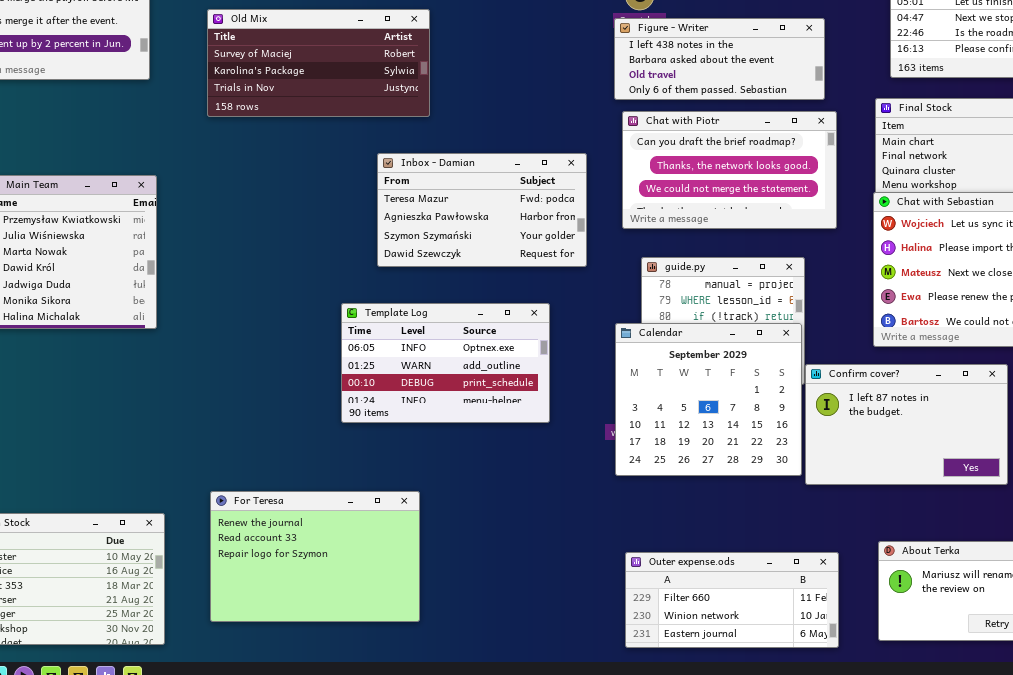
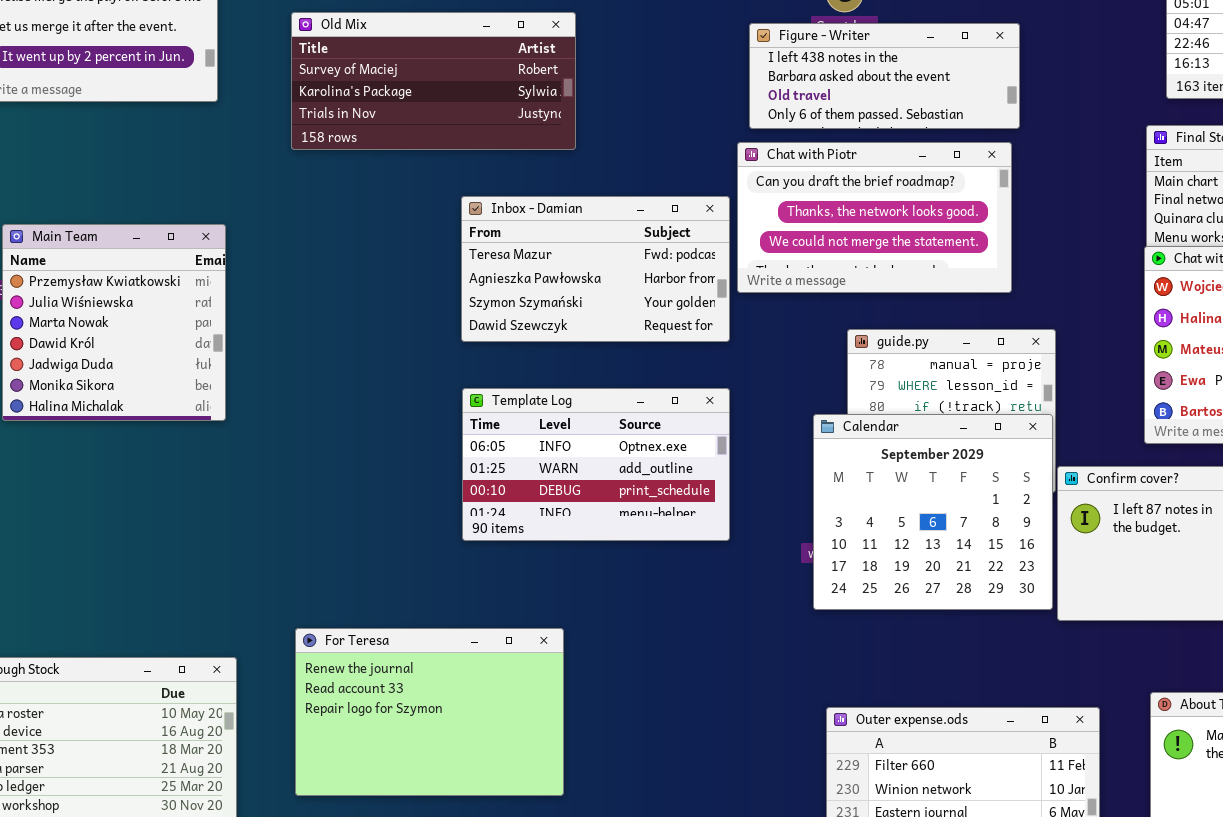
Figure - Writer: [614,18,825,100] -> [749,23,1020,129], moved
Chat with Piotr: [622,111,837,229] -> [737,142,1012,293], moved
Inbox - Damian: [377,153,587,267] -> [461,196,730,342], moved

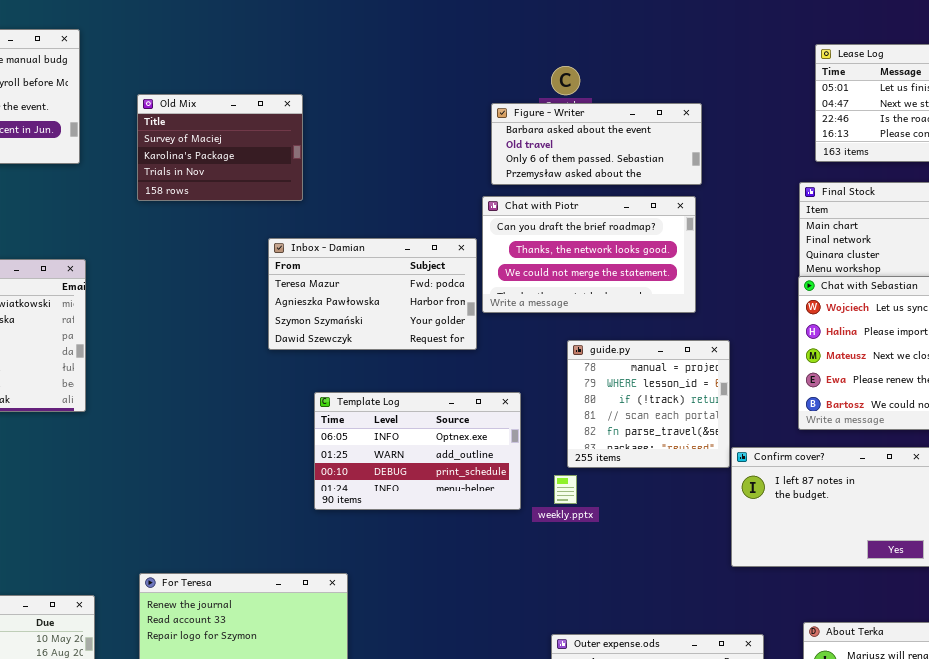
Old Mix: [291,12,576,150] -> [137,94,303,201], resized
Figure - Writer: [749,23,1020,129] -> [491,103,702,185], scrolled down 1 row
Template Log: [462,388,730,541] -> [314,392,521,510], moved
Calendar: [813,414,1053,610] -> none, closed

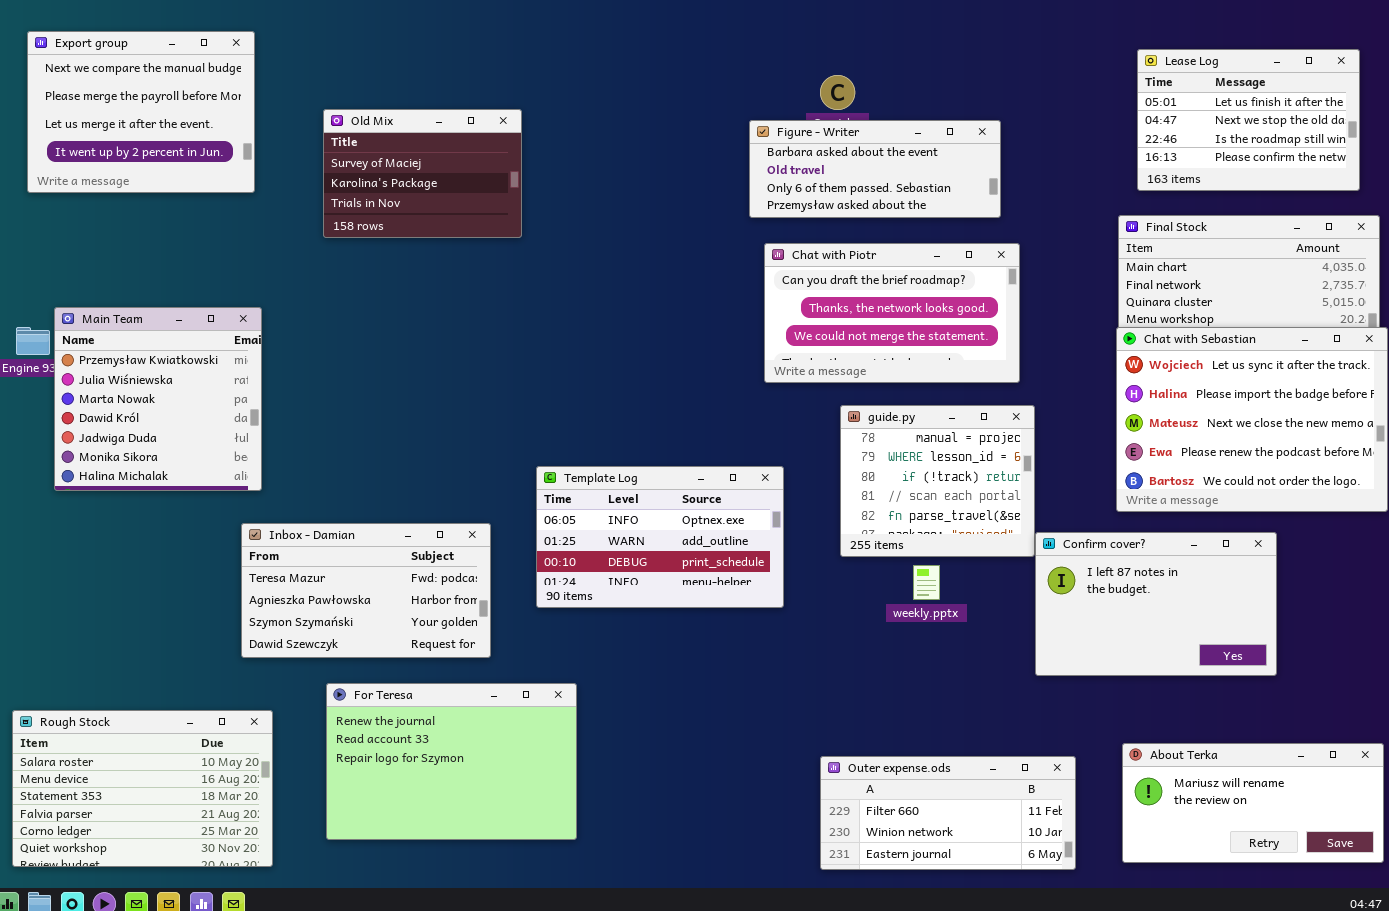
Chat with Piotr: [482,196,696,313] -> [764,243,1020,383], moved
Inbox - Damian: [268,238,477,350] -> [241,523,491,658], moved
weekly.pptx: [554,475,577,504] -> [913,565,940,600], moved

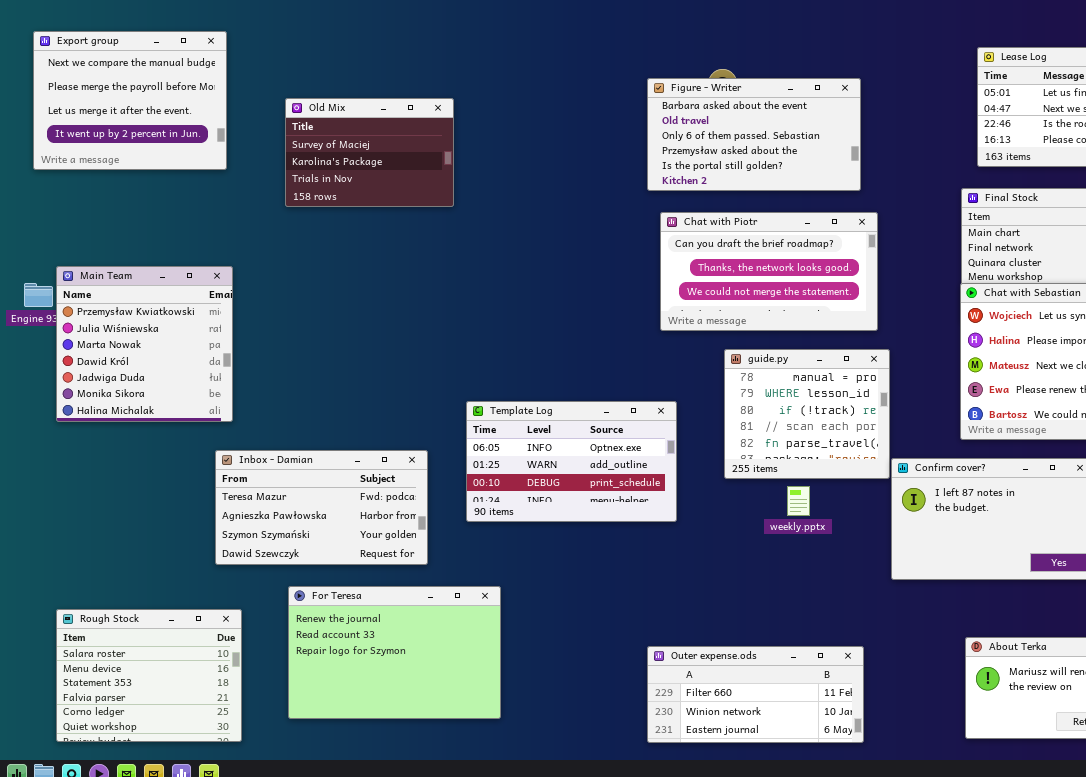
Figure - Writer: [749,120,1001,218] -> [647,78,861,191], resized
Rough Stock: [12,710,273,867] -> [56,609,242,742], resized
Outer expense.ods: [820,756,1076,870] -> [647,646,864,743], moved

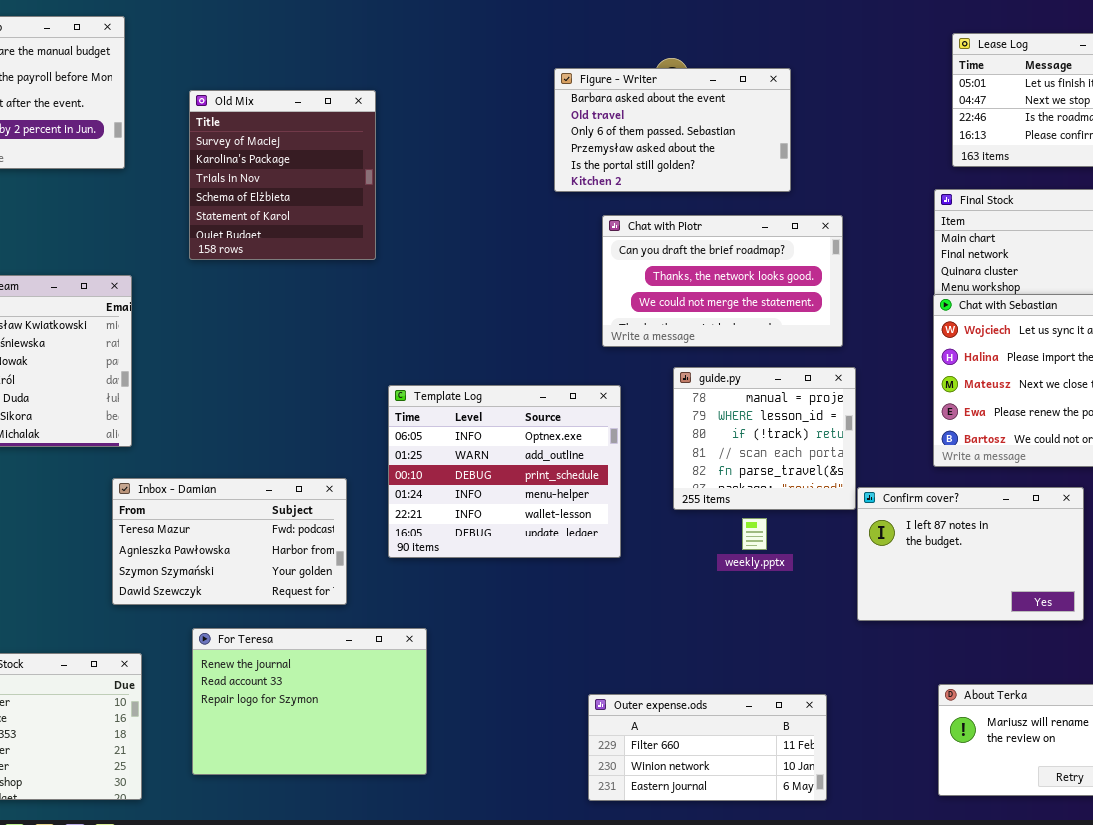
Figure - Writer: [647,78,861,191] -> [554,68,791,192], moved
Old Mix: [285,98,454,207] -> [189,90,376,260], resized
Template Log: [466,401,677,522] -> [388,385,621,558], resized

